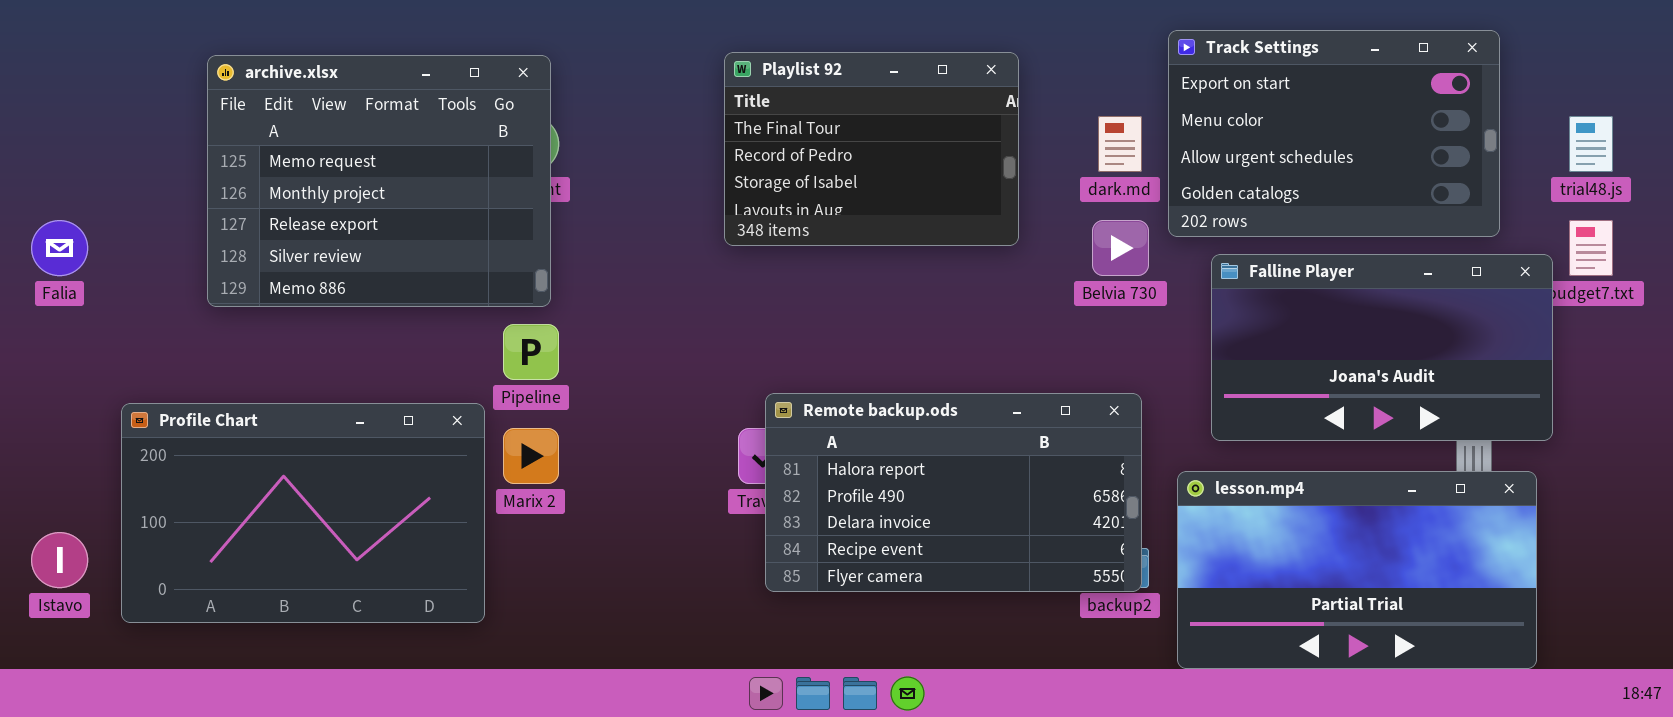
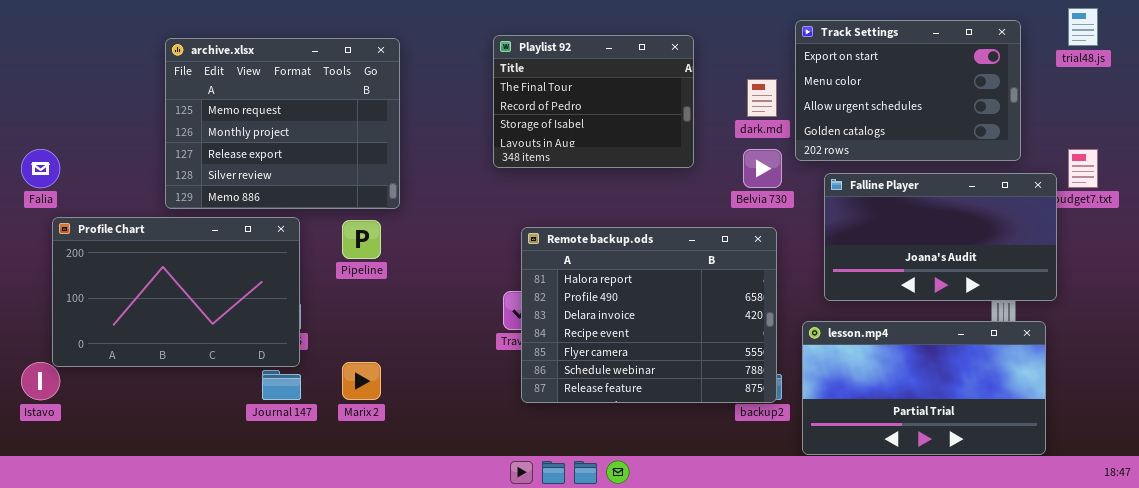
archive.xlsx: [207,55,551,307] -> [165,38,400,209], moved
trial48.js: [1569,116,1613,172] -> [1068,8,1098,46], moved
Remote backup.ods: [765,393,1142,592] -> [521,227,777,403], resized
Profile Chart: [121,403,485,623] -> [52,217,300,367], moved
Marix 2: [503,428,559,484] -> [342,362,381,400], moved

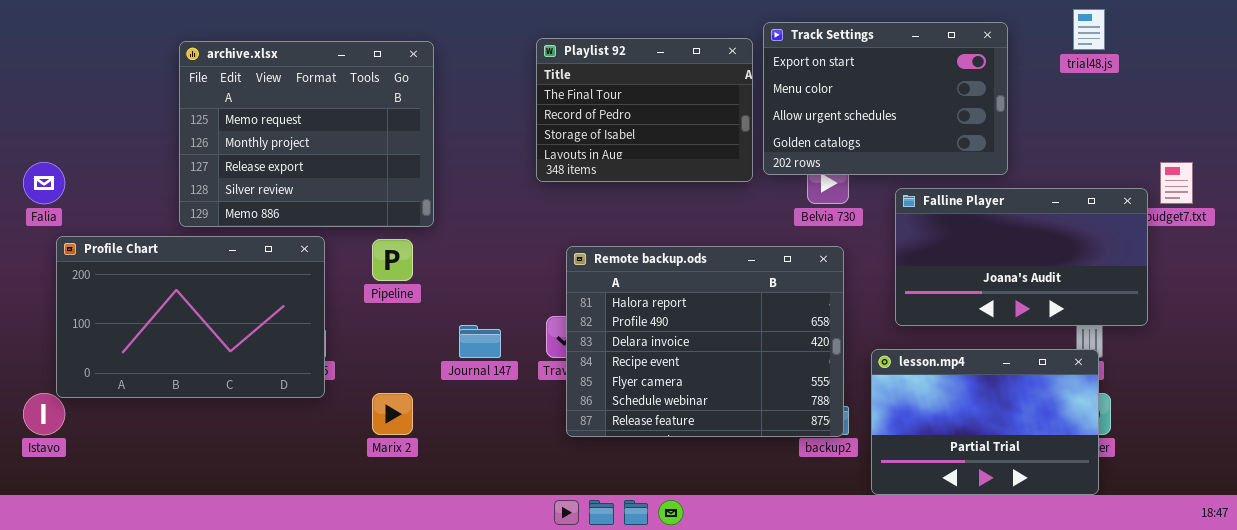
trial48.js: [1068,8,1098,46] -> [1073,9,1105,50], moved
Track Settings: [795,20,1021,161] -> [763,22,1008,175], moved
lesson.mp4: [802,321,1046,455] -> [871,349,1099,495], resized
Journal 147: [262,370,301,400] -> [459,325,501,358], moved

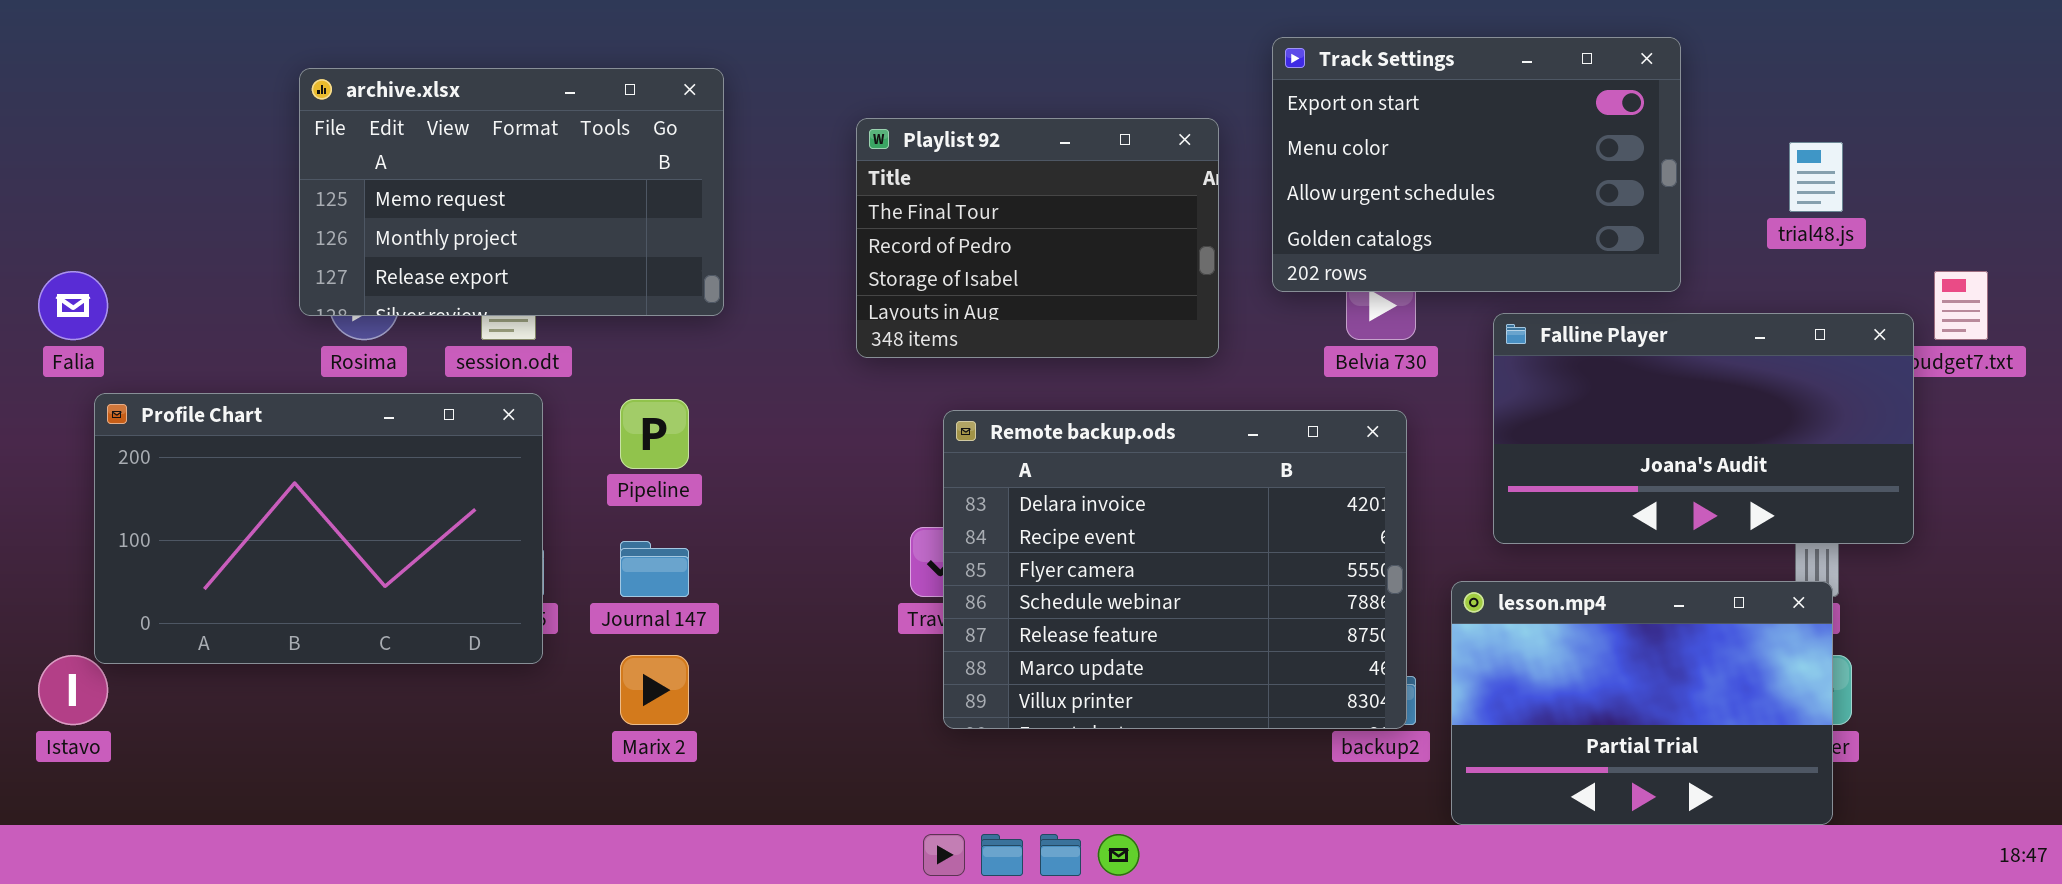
trial48.js: [1073,9,1105,50] -> [1789,142,1843,212], moved
Playlist 92: [536,38,753,182] -> [856,118,1219,358], moved
archive.xlsx: [179,41,434,227] -> [299,68,724,316], resized
Remote backup.ods: [566,246,844,437] -> [943,410,1407,729], scrolled down 2 rows
Journal 147: [459,325,501,358] -> [620,541,689,597], moved

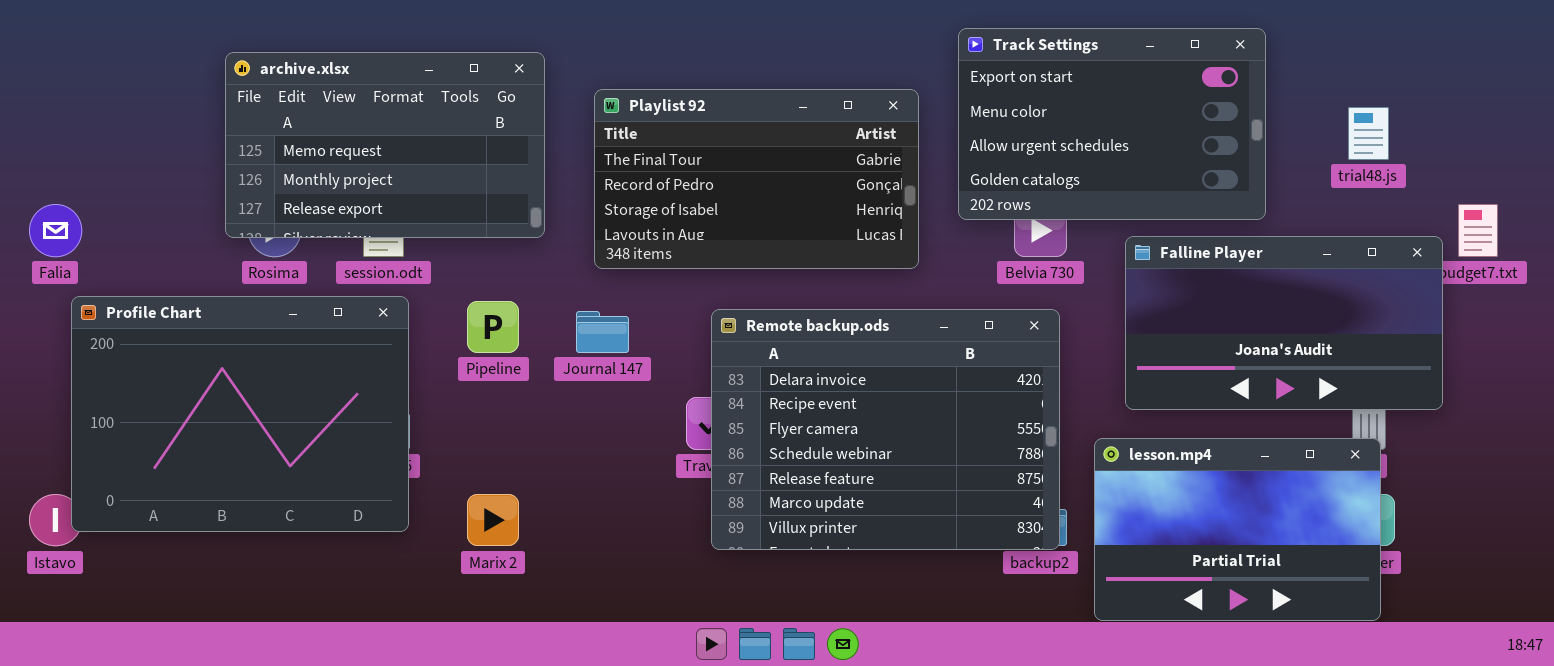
Playlist 92: [856,118,1219,358] -> [594,89,919,269], resized
Profile Chart: [94,393,543,664] -> [71,296,409,532], resized
Journal 147: [620,541,689,597] -> [576,311,629,353], moved

